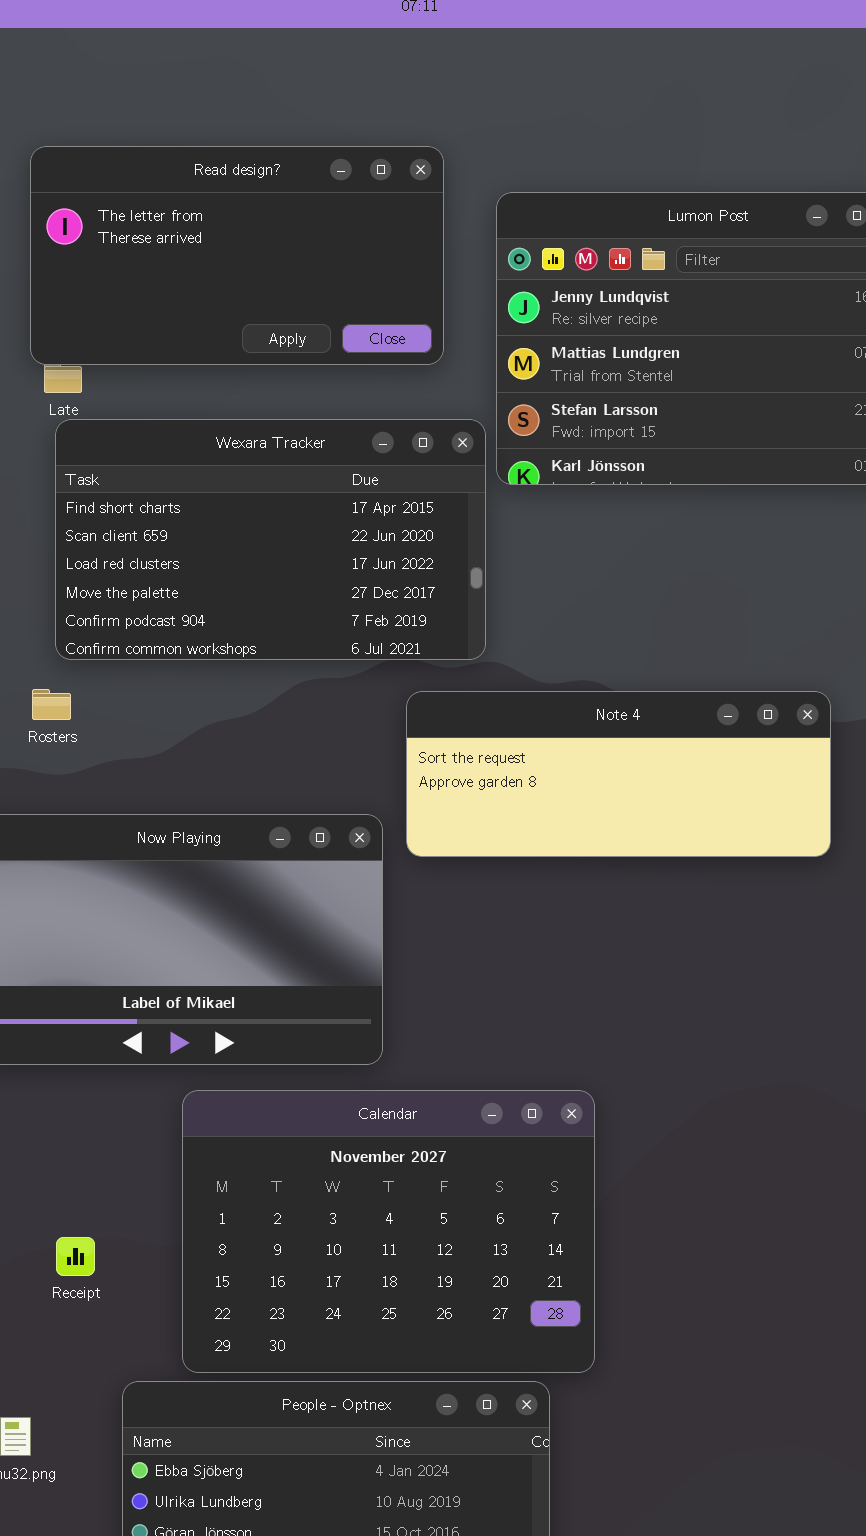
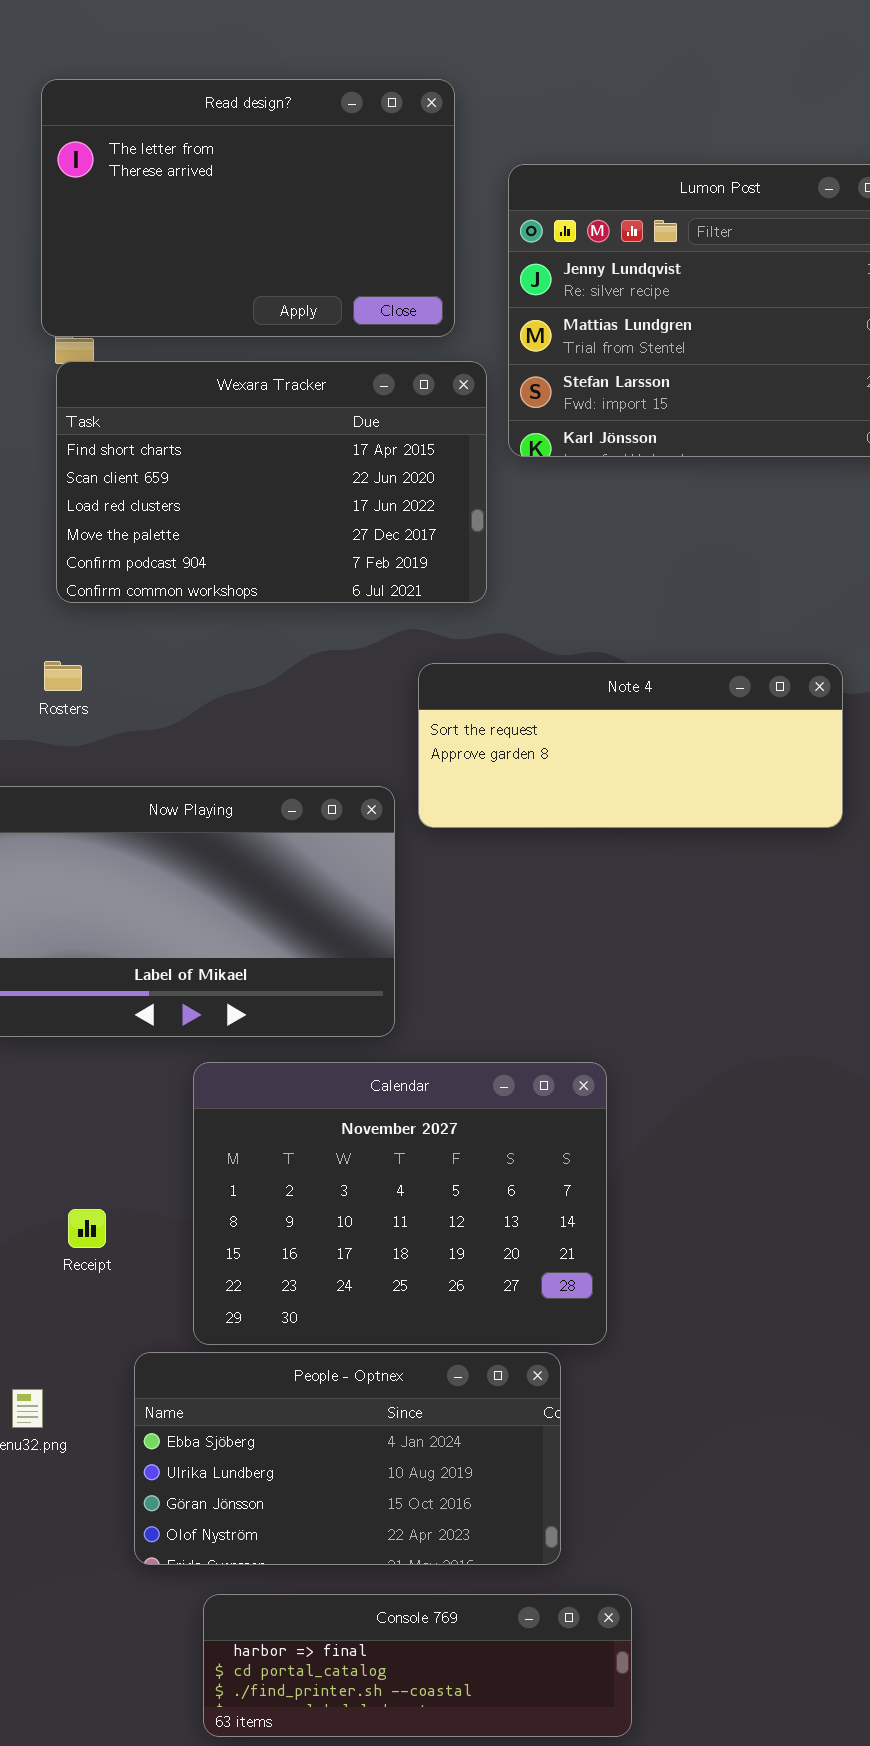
Read design?: [30,146,444,365] -> [41,79,455,337], resized
Wexara Tracker: [55,419,486,660] -> [56,361,487,603], moved

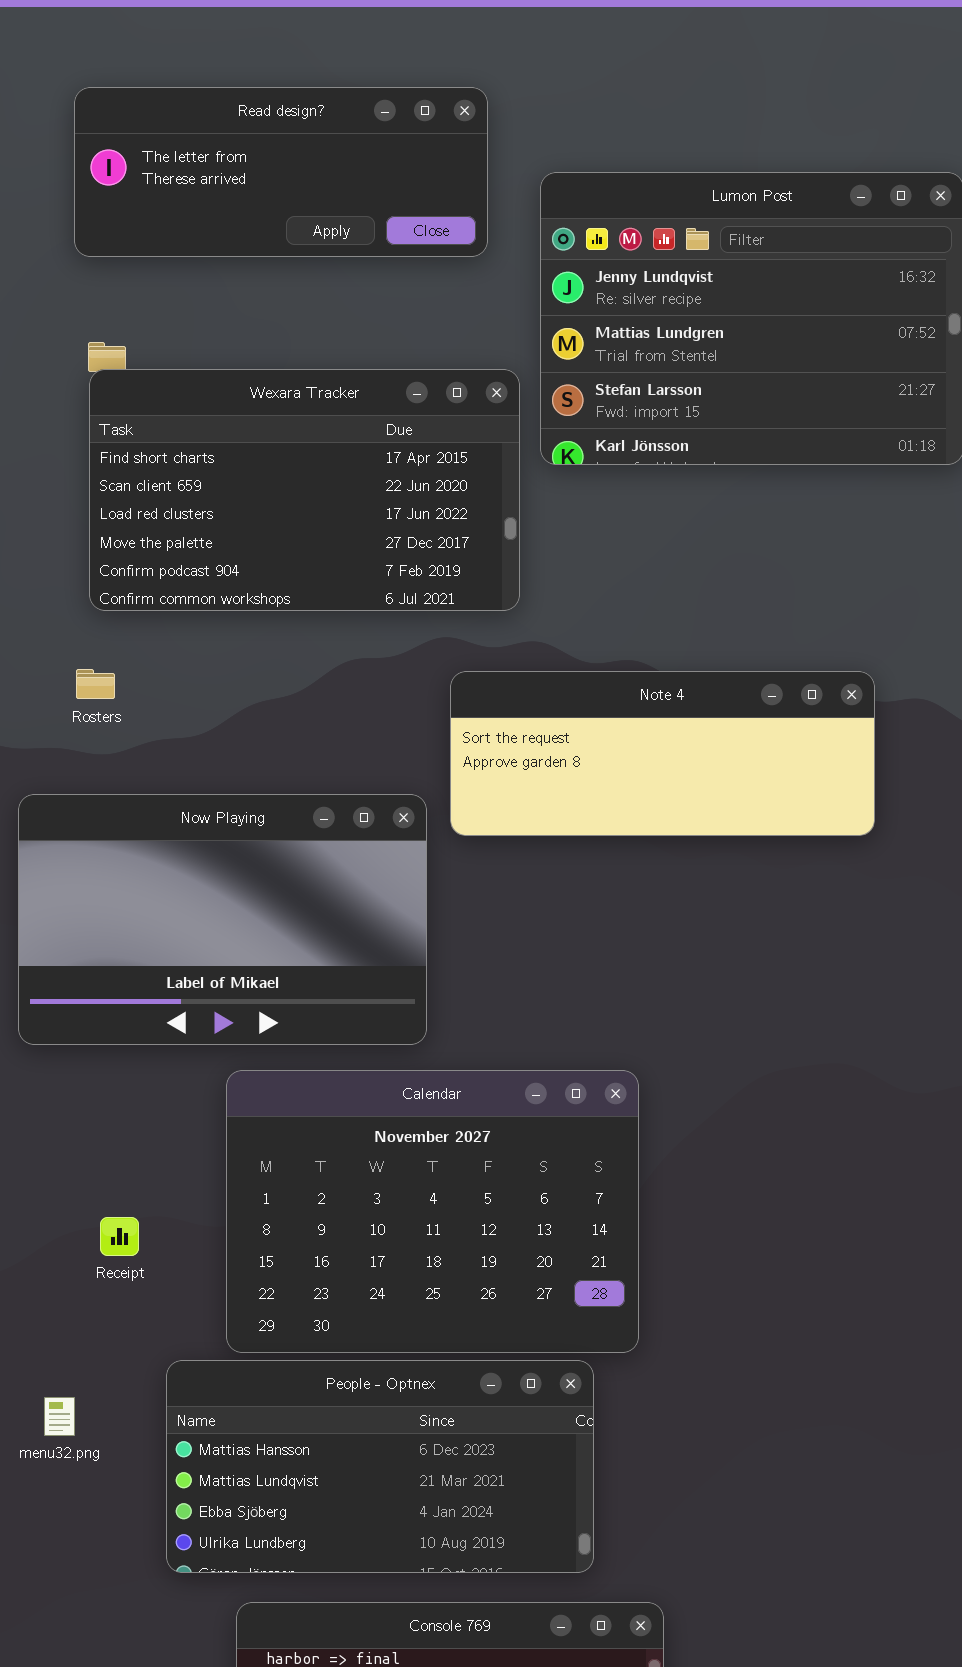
Read design?: [41,79,455,337] -> [74,87,488,257], resized
People - Optnex: [134,1352,561,1565] -> [166,1360,594,1573], scrolled up 2 rows

